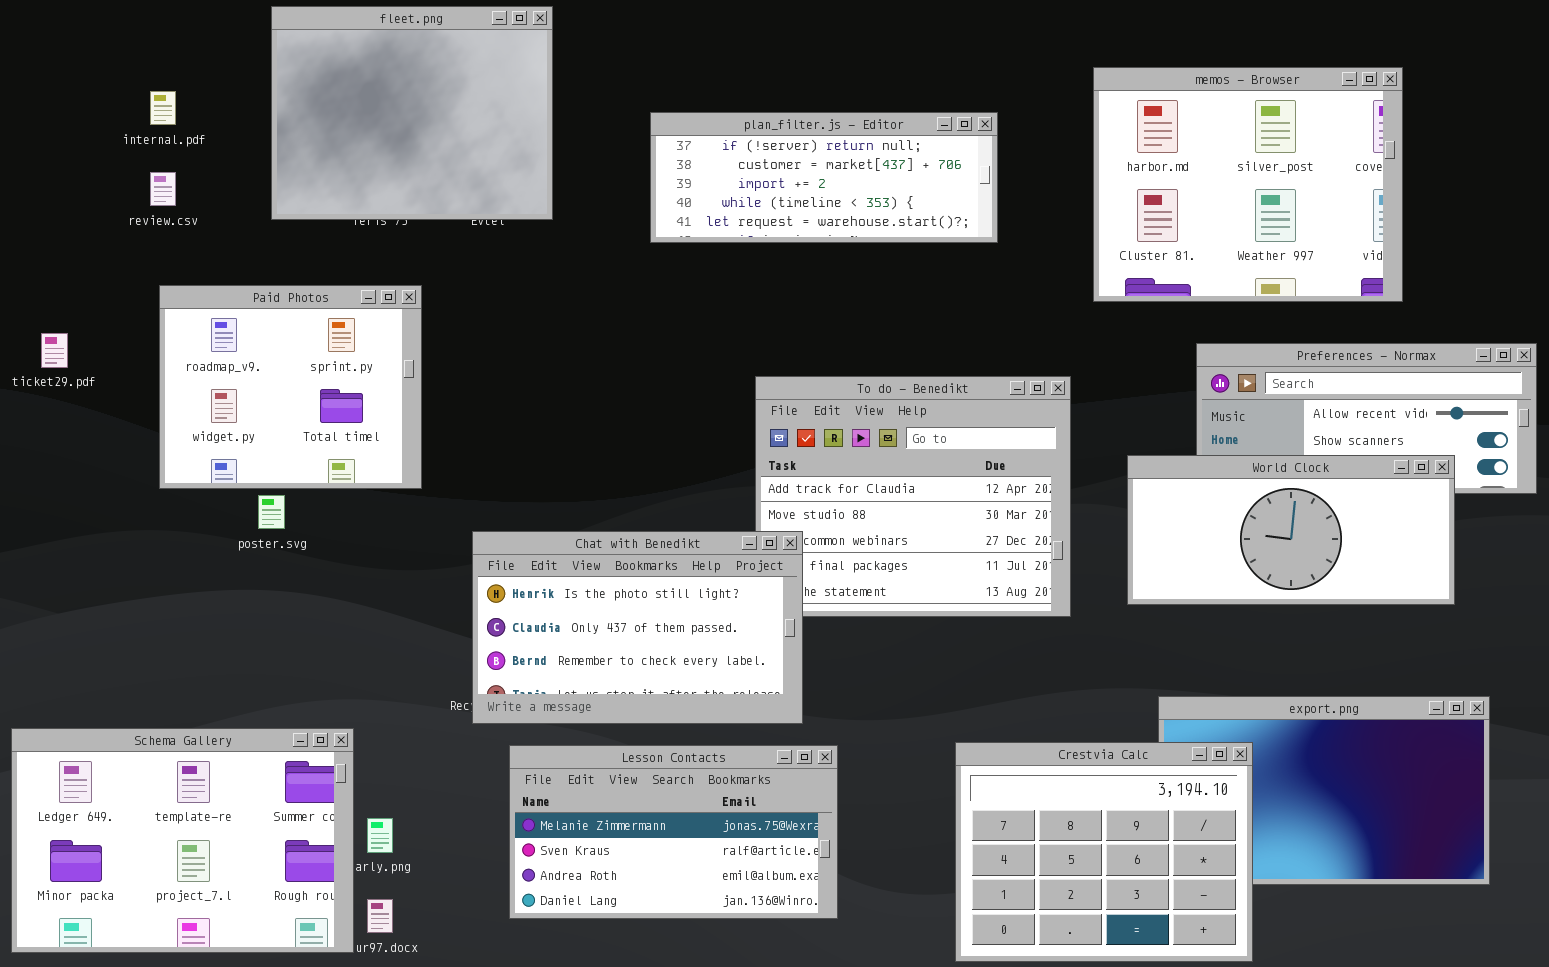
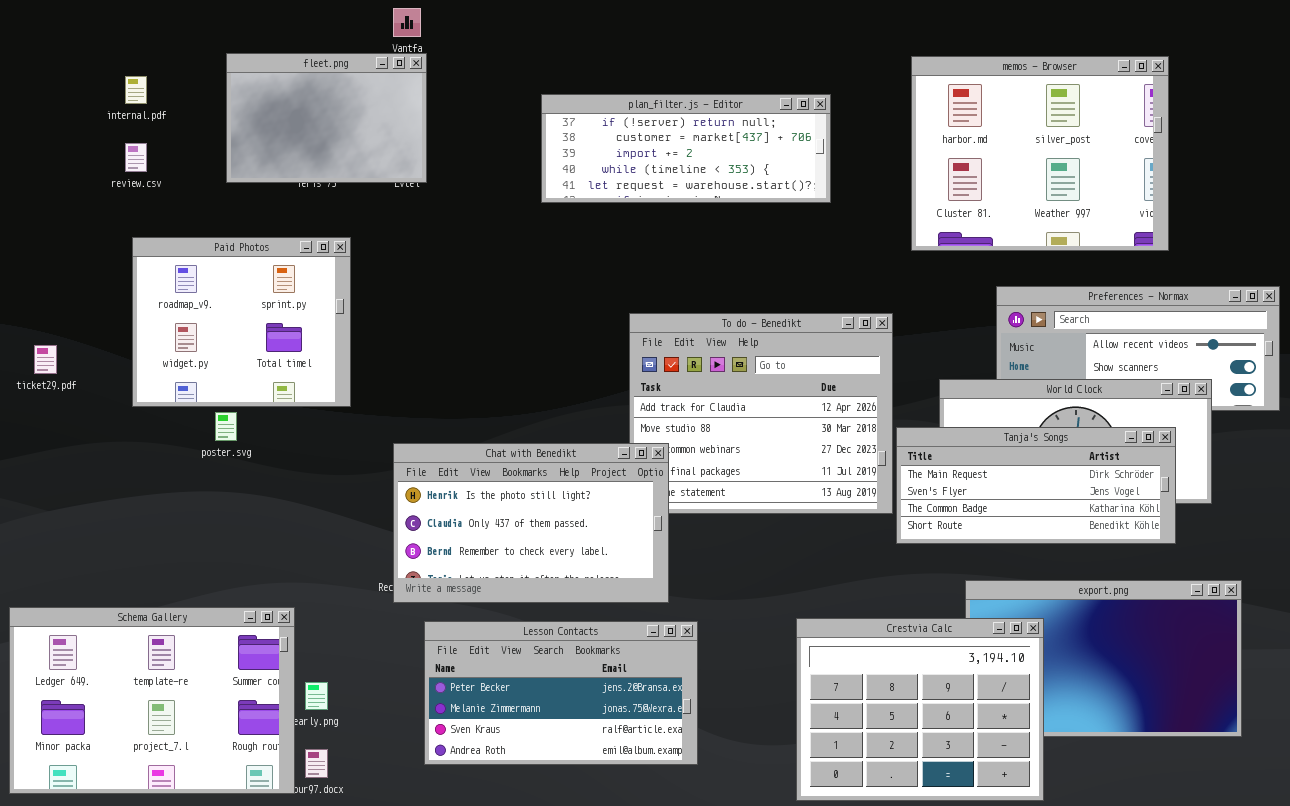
fleet.png: [271,6,553,220] -> [226,53,427,183], resized
ticket29.pdf: [41,333,68,368] -> [34,345,57,374], moved
Tanja's Songs: none -> [896,427,1176,544], opened
Lesson Contacts: [509,745,838,919] -> [424,621,698,765], scrolled up 1 row

